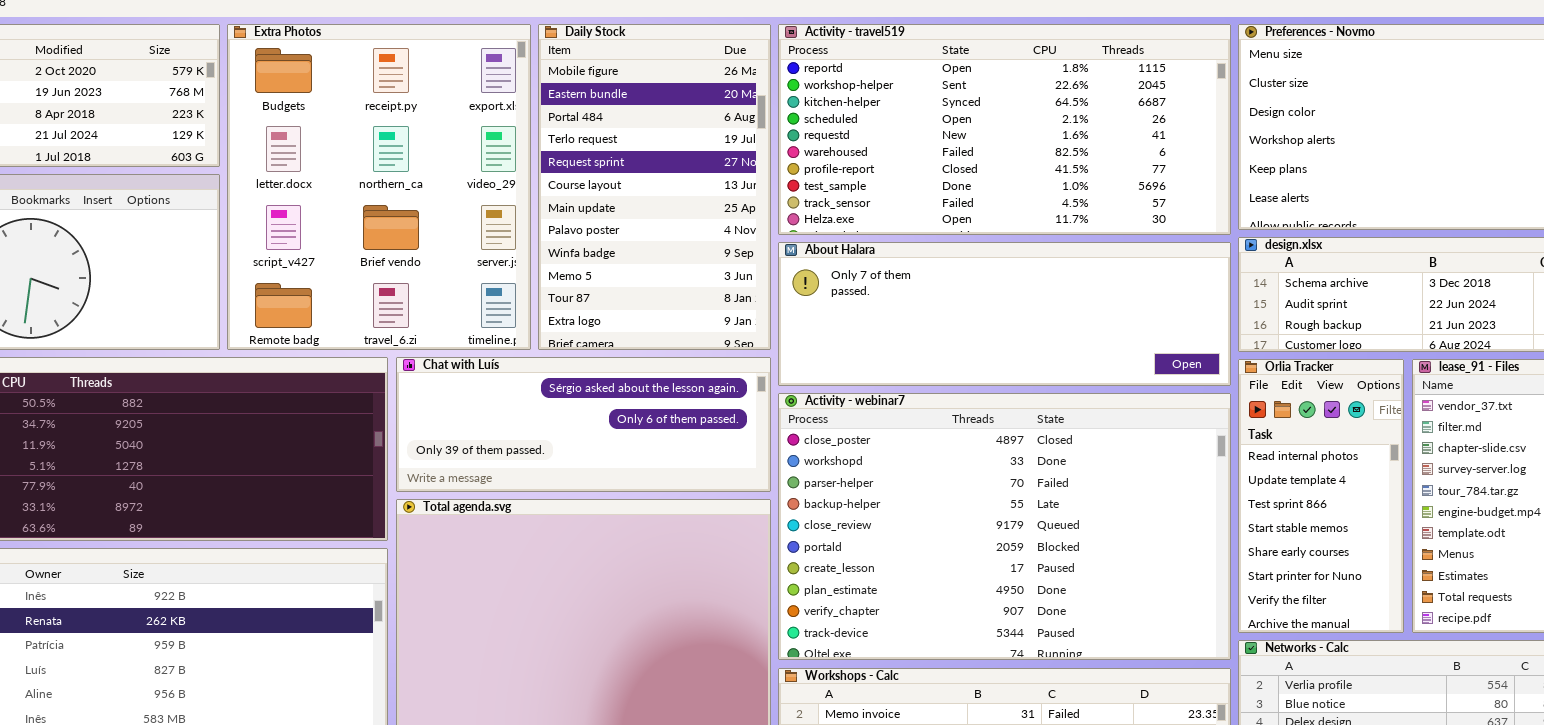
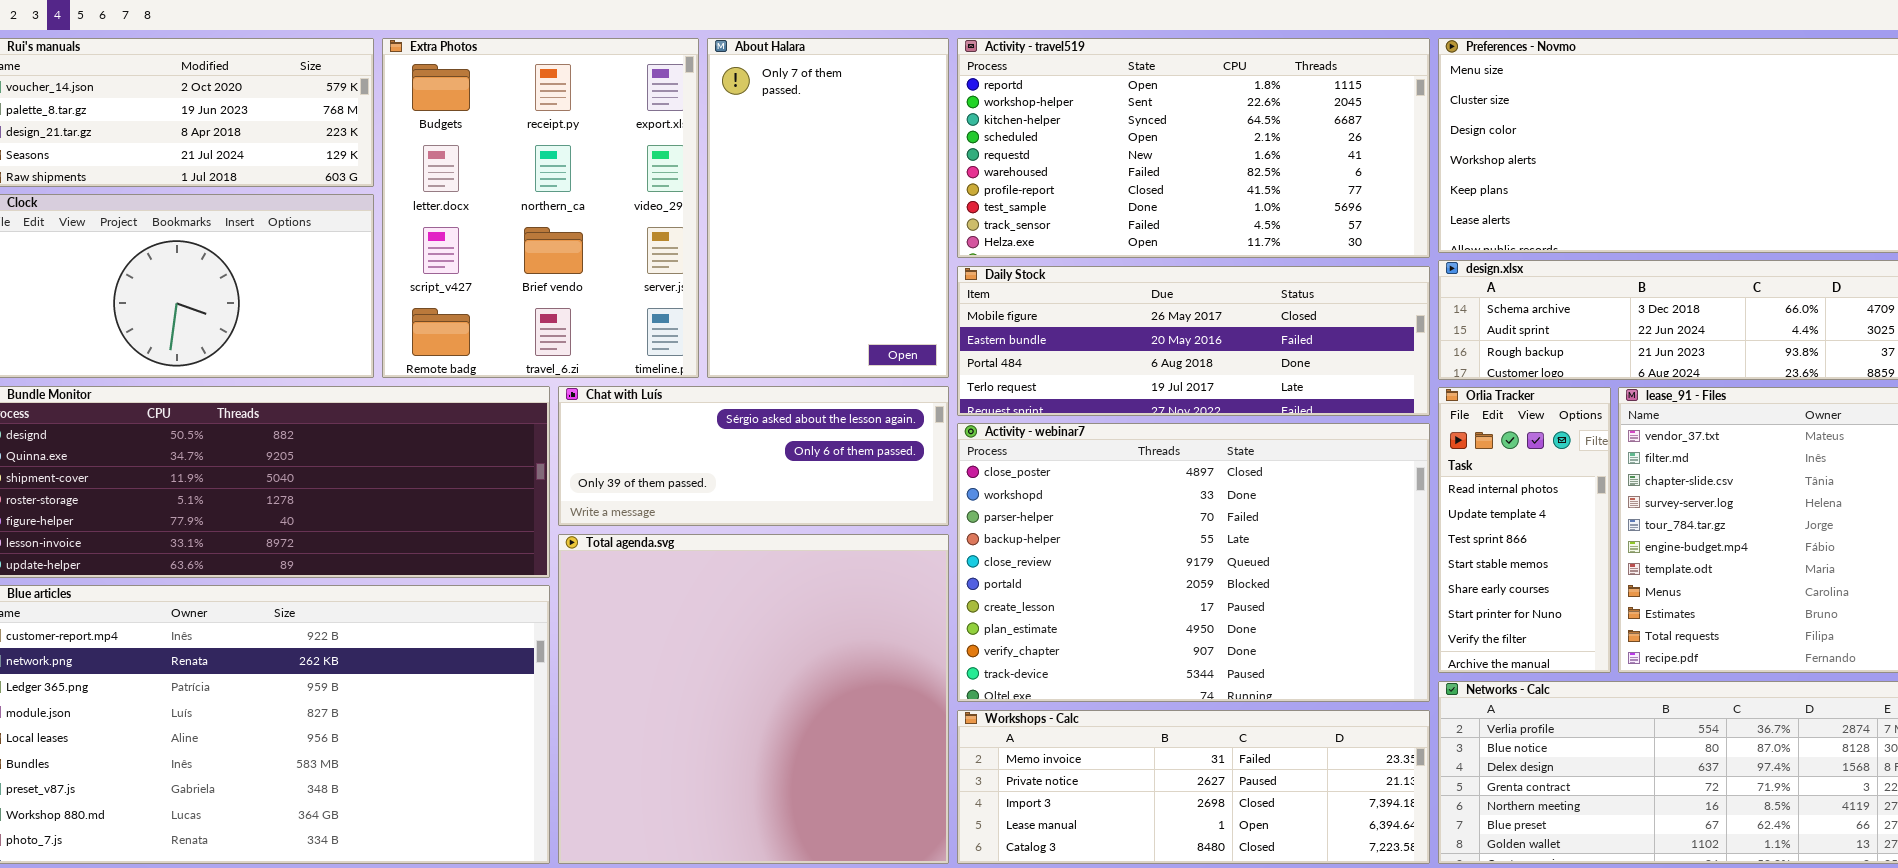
Daily Stock: [538,24,771,350] -> [957,266,1430,416], moved, resized
About Halara: [778,242,1231,386] -> [707,38,949,378], moved, resized

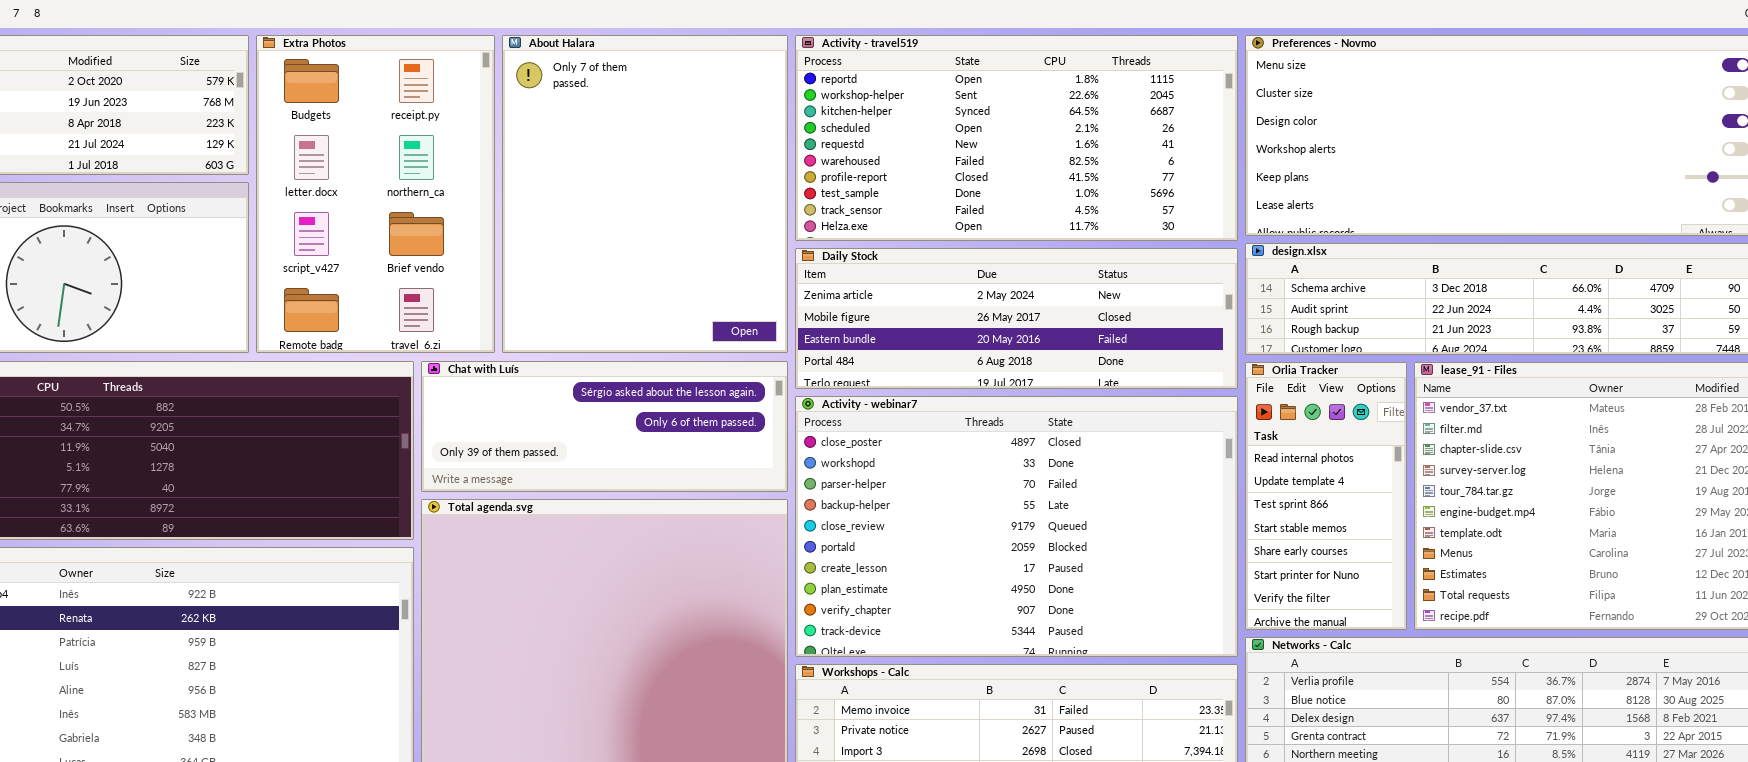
Extra Photos: [382,38,699,378] -> [256,35,495,353], resized
About Halara: [707,38,949,378] -> [502,35,788,353], resized
Daily Stock: [957,266,1430,416] -> [795,248,1238,389], scrolled up 1 row

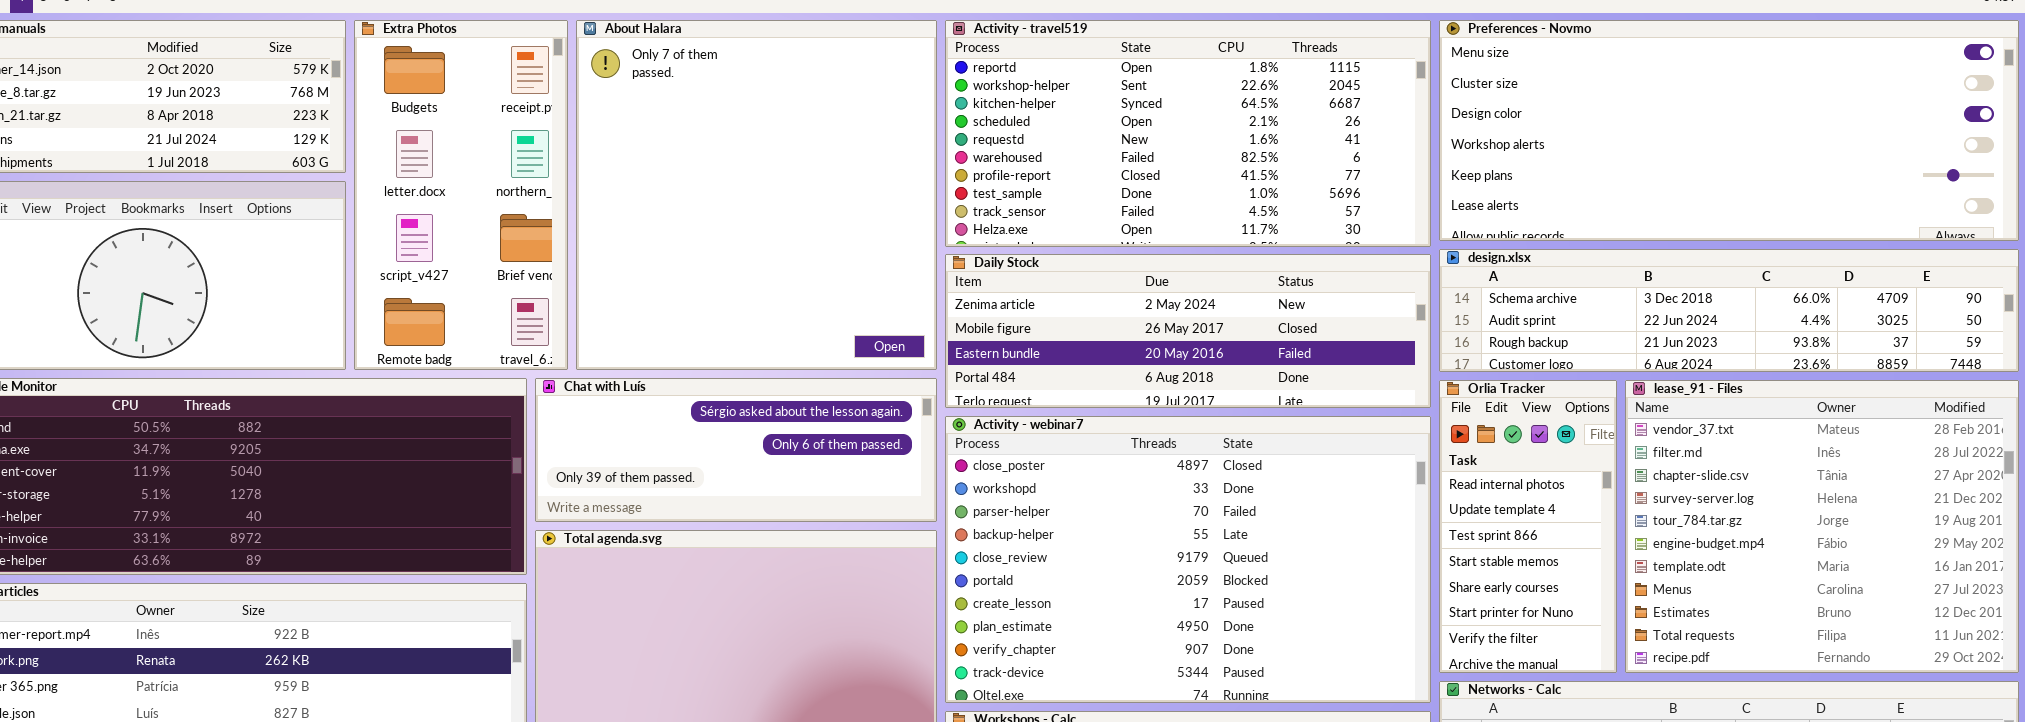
Extra Photos: [256,35,495,353] -> [354,20,568,370], resized
About Halara: [502,35,788,353] -> [576,20,937,370], resized

